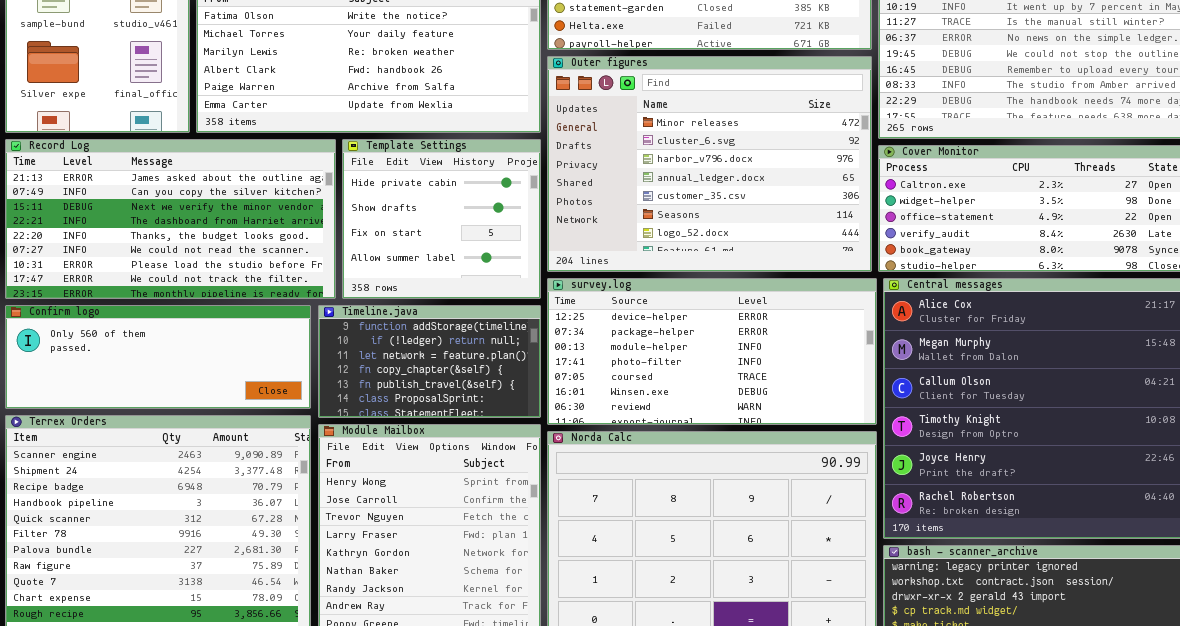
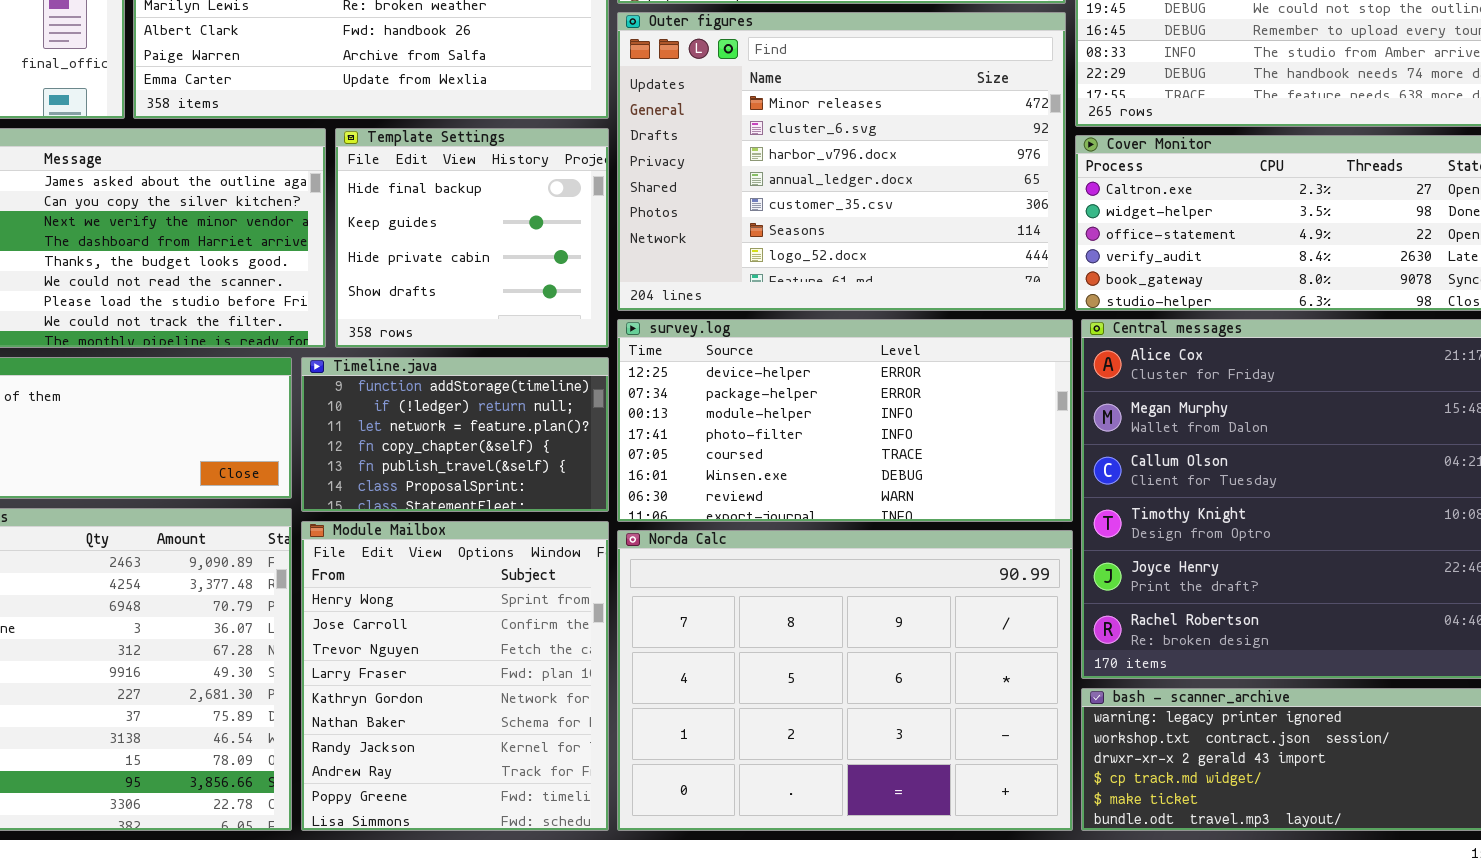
Template Settings: [342,139,541,299] -> [335,128,609,348], scrolled up 2 rows

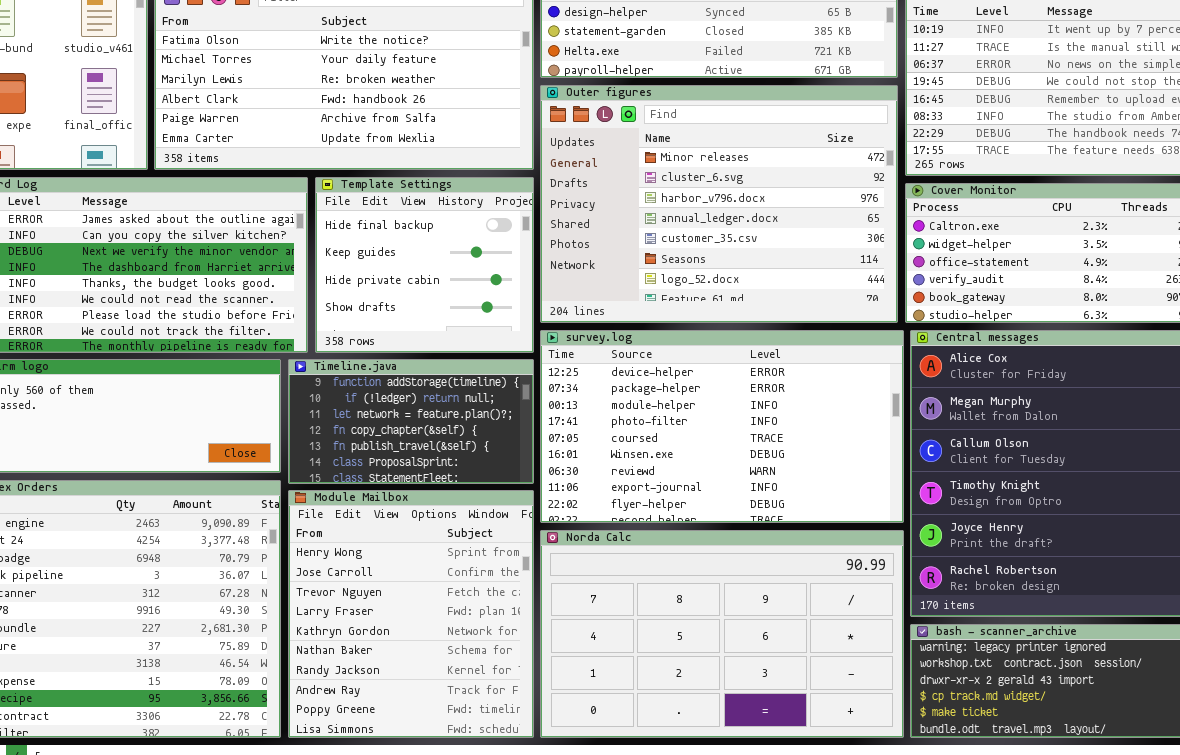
survey.log: [617,319,1073,522] -> [540,330,904,523], resized
Norda Calc: [617,530,1073,831] -> [540,530,904,738], resized

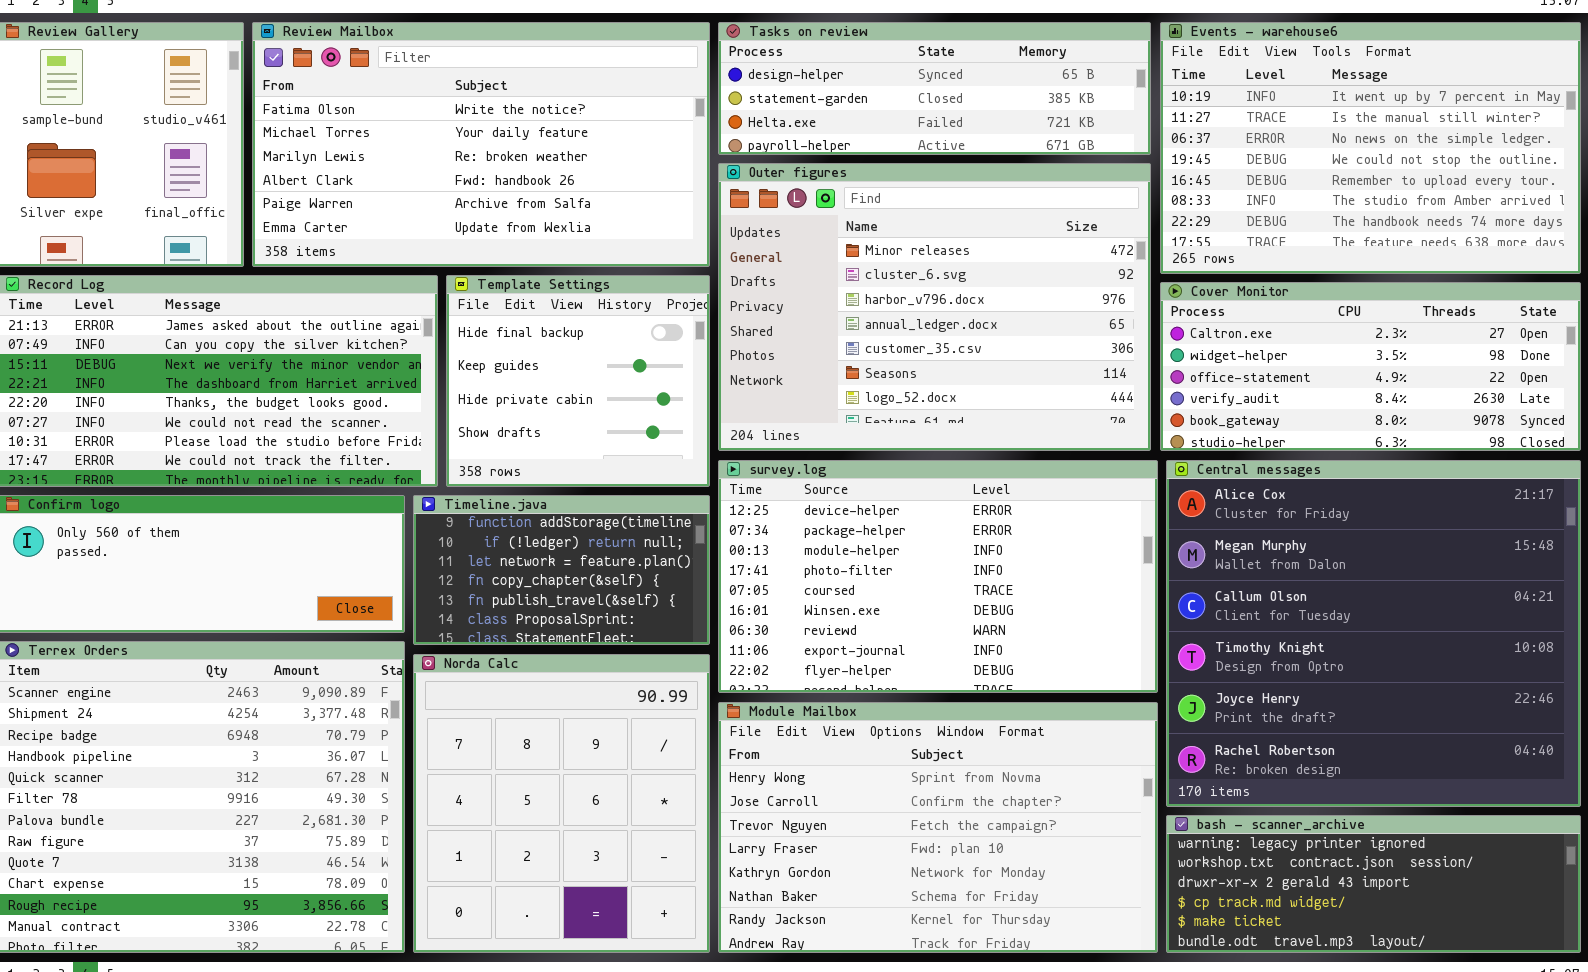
Module Mailbox: [288,490,534,738] -> [718,702,1158,953], moved, resized
Norda Calc: [540,530,904,738] -> [413,654,710,953], moved, resized

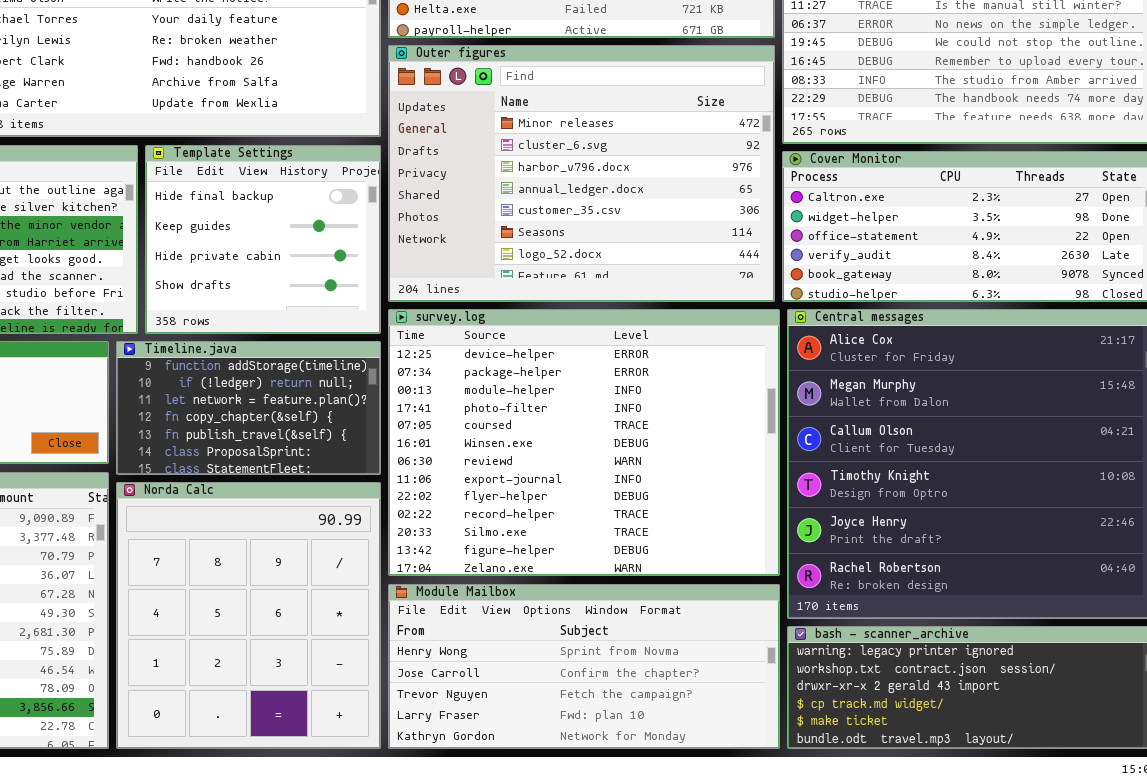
survey.log: [718,460,1158,693] -> [388,309,780,576], resized
Module Mailbox: [718,702,1158,953] -> [388,584,780,749], resized

